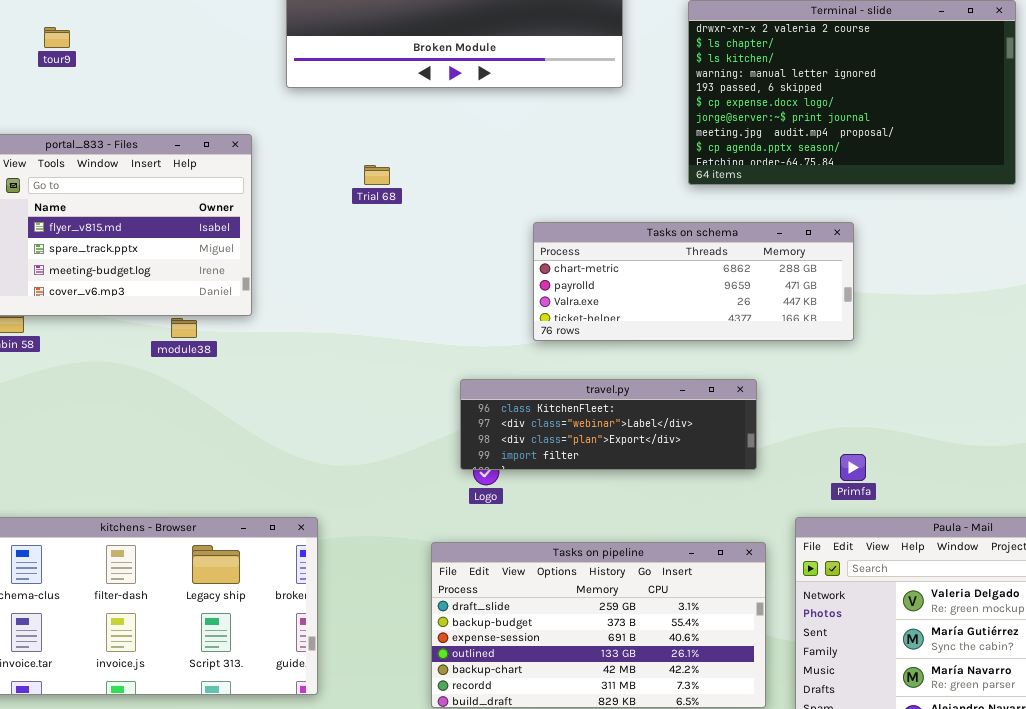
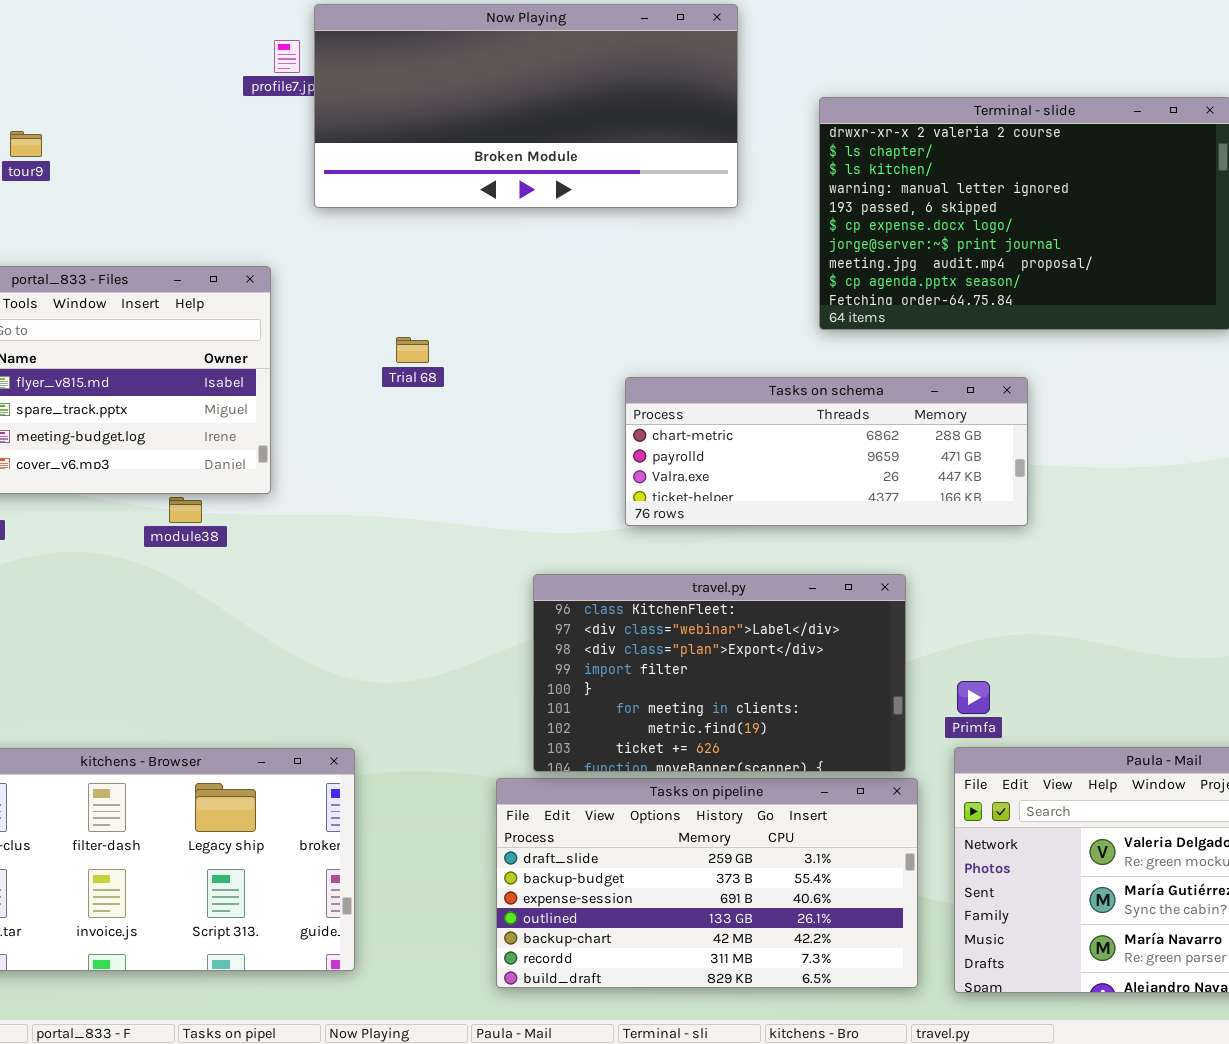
Trial 68: [364,165,390,185] -> [396,337,429,363], moved
travel.py: [460,379,757,470] -> [533,574,906,772], resized
Primfa: [840,454,866,481] -> [957,681,990,714], moved

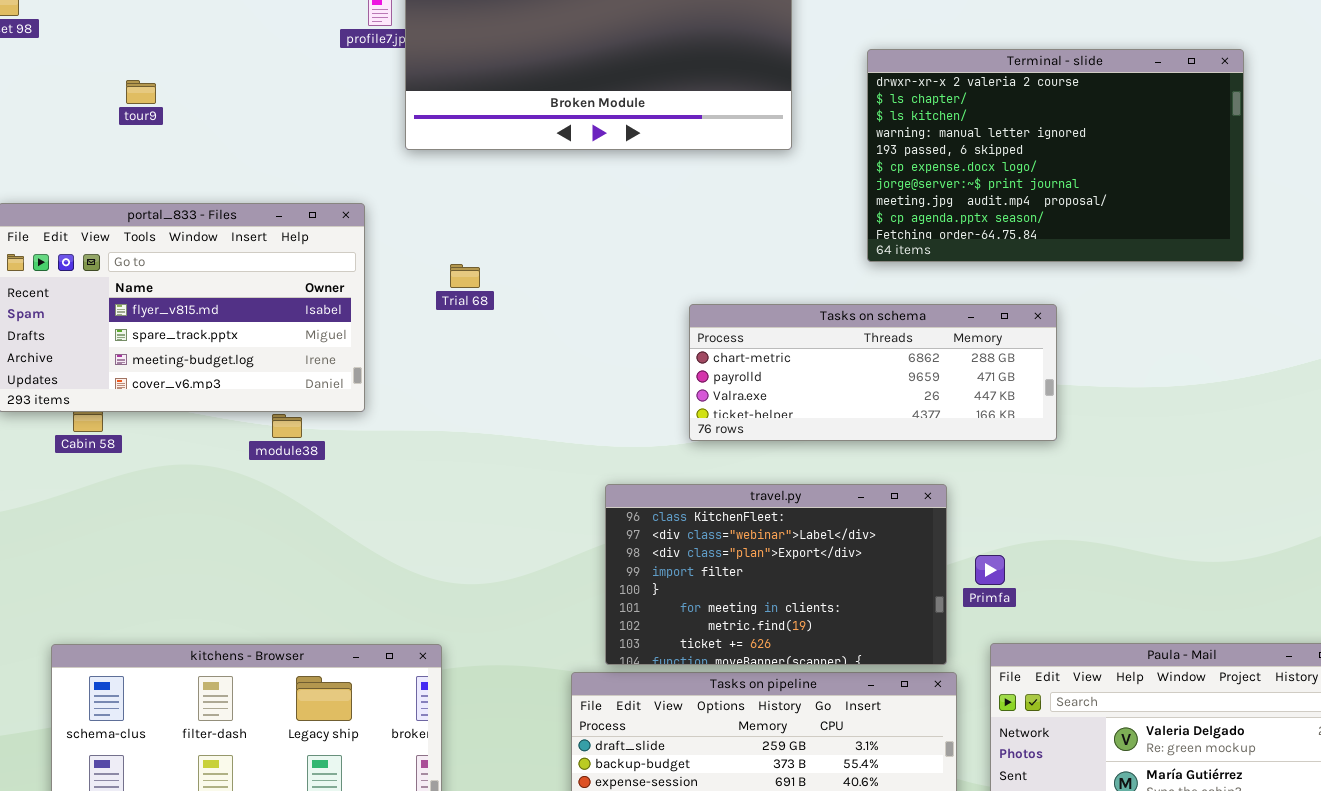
Trial 68: [396,337,429,363] -> [450,264,480,288], moved
Primfa: [957,681,990,714] -> [975,555,1005,585], moved

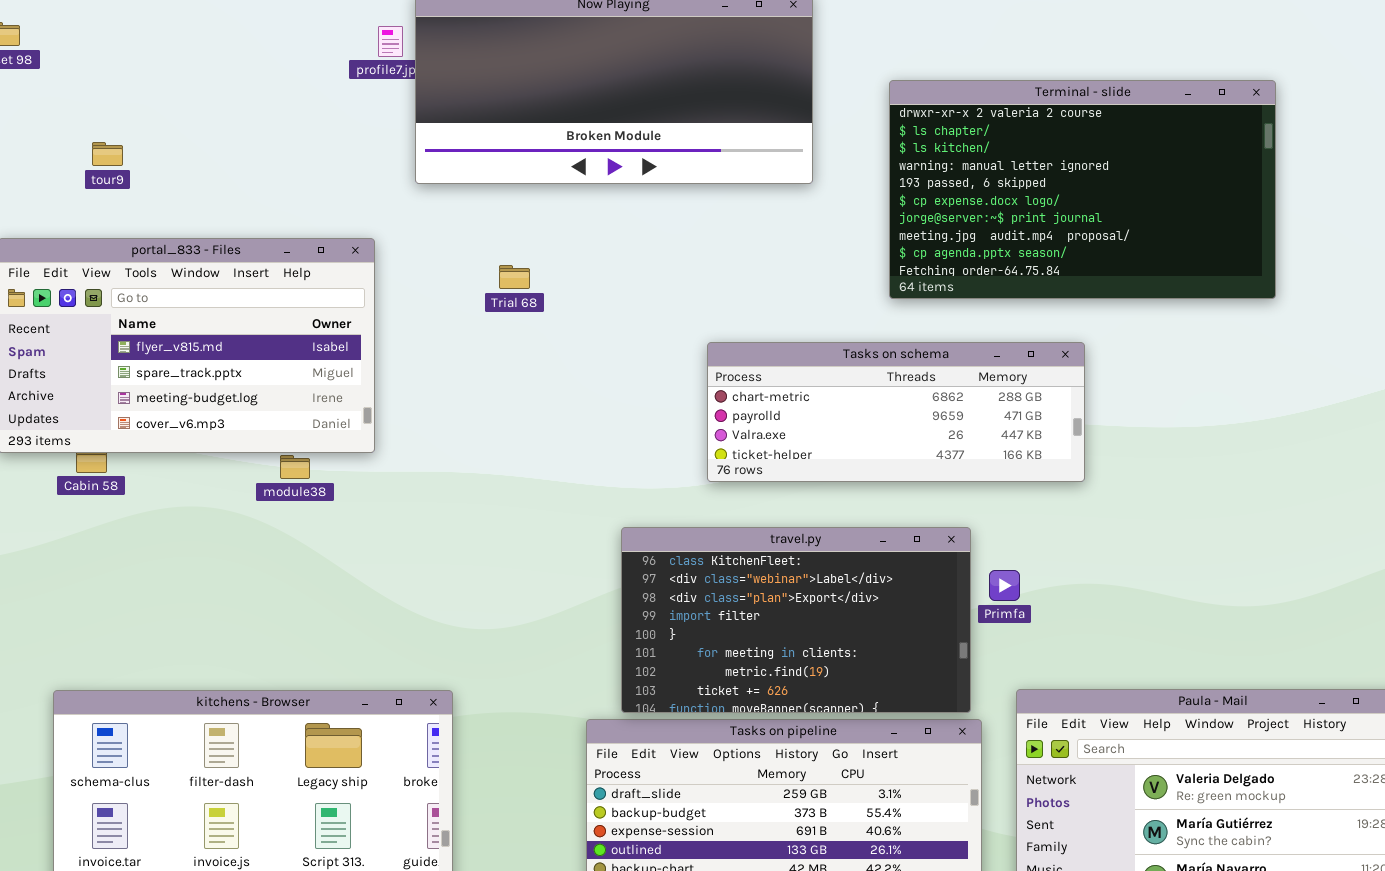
tour9: [126,80,156,104] -> [92,142,123,166], moved
Trial 68: [450,264,480,288] -> [499,265,530,289], moved
Primfa: [975,555,1005,585] -> [989,570,1020,601], moved

